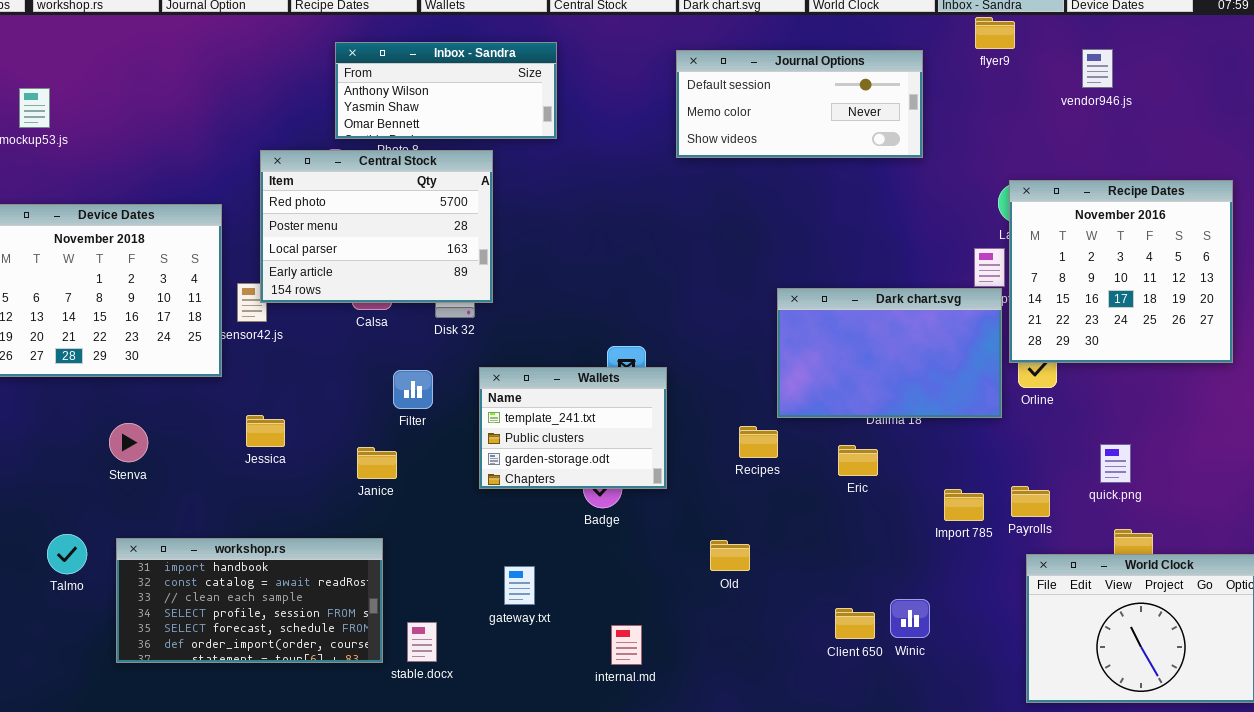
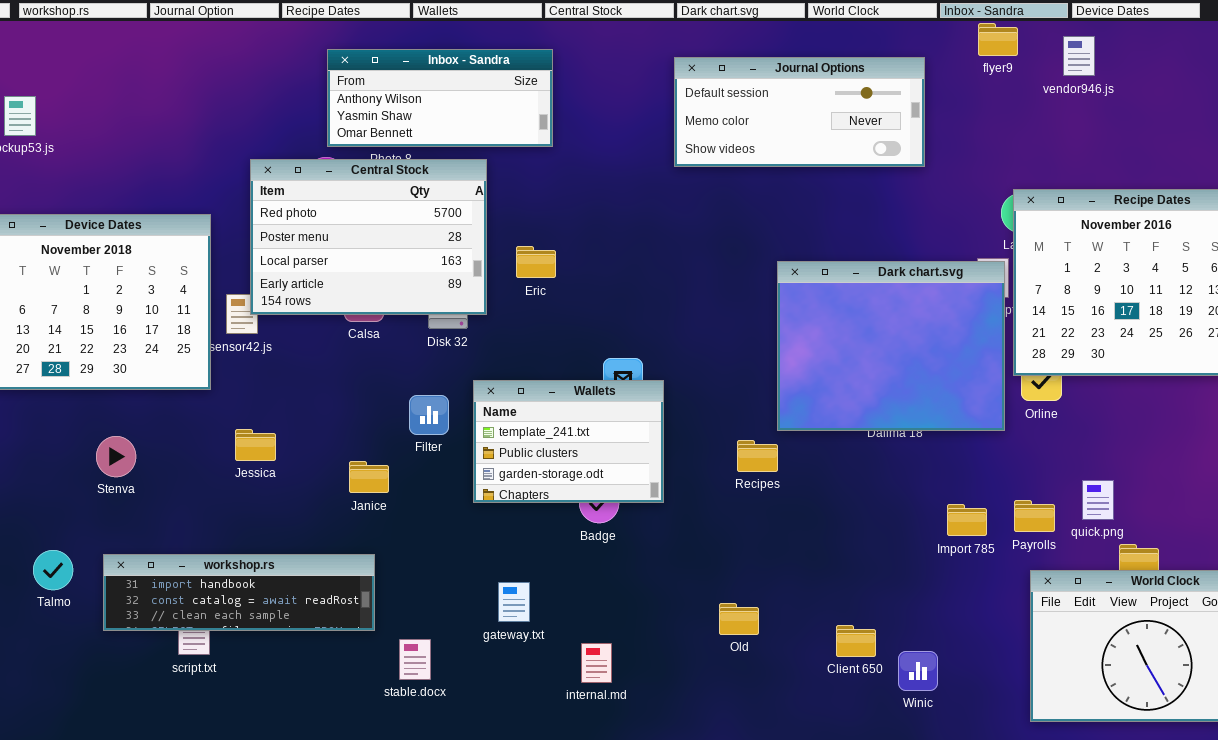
vendor946.js: [1082,49,1113,88] -> [1063,36,1095,76], moved
Dark chart.svg: [777,288,1002,418] -> [777,261,1005,431], resized
Filter: [393,370,433,409] -> [409,395,449,435], moved
quick.png: [1100,444,1131,483] -> [1082,480,1114,520], moved
Eric: [838,445,878,476] -> [516,246,556,278], moved
workshop.rs: [116,538,383,663] -> [103,554,375,631], resized
Old: [710,540,750,571] -> [719,603,759,635], moved
Winic: [890,599,930,638] -> [898,651,938,691], moved
internal.md: [611,625,642,665] -> [581,643,612,683], moved

